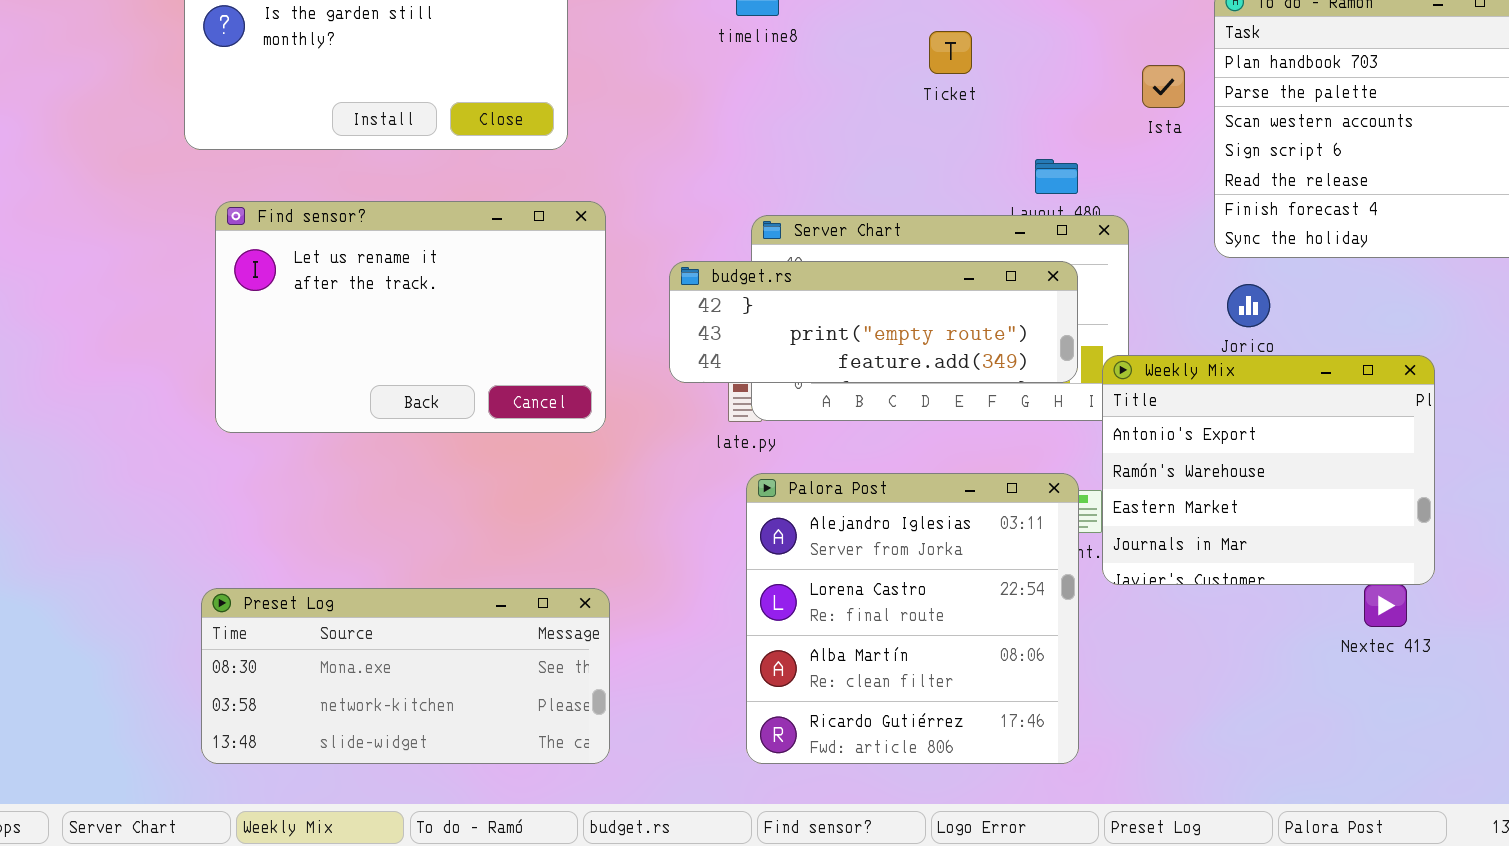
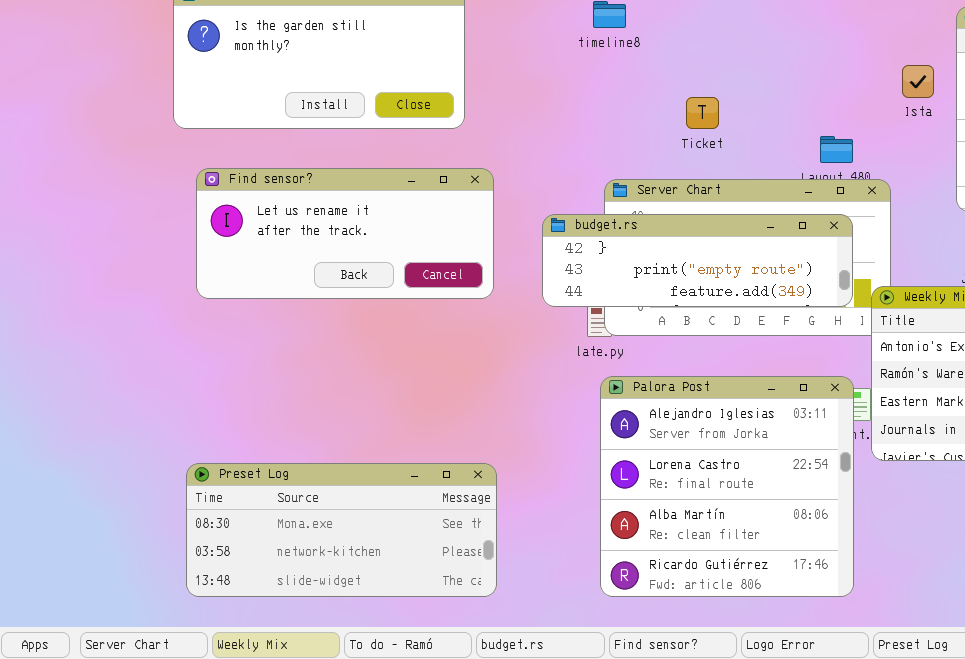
Ticket: [929,31,972,74] -> [686,97,719,129], moved
Find sensor?: [215,201,606,433] -> [196,168,494,299], resized

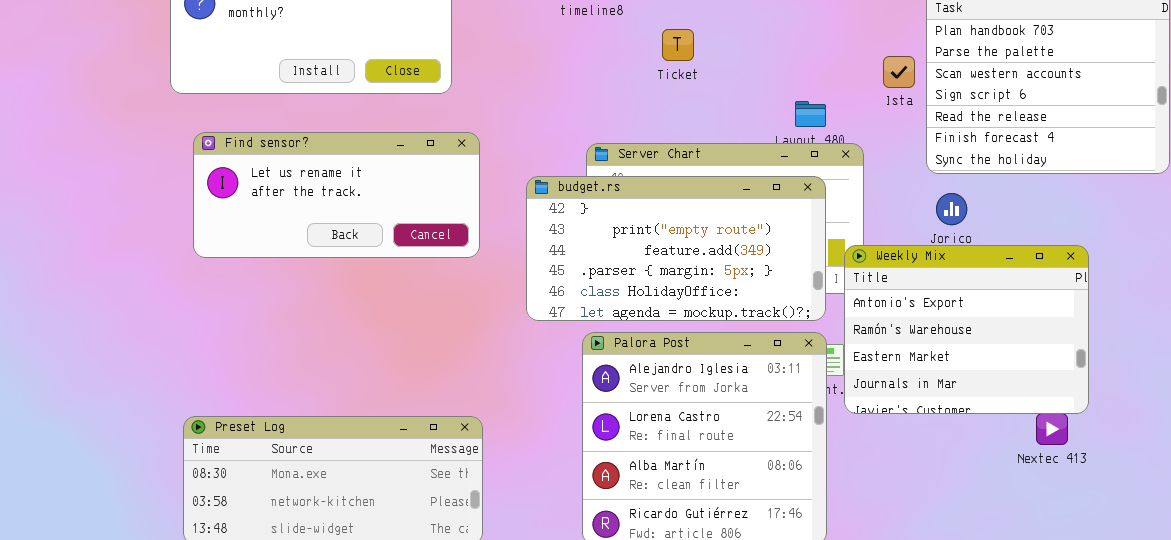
Ista: [902,65,934,98] -> [883,56,915,88], moved
Ticket: [686,97,719,129] -> [662,29,694,61], moved
budget.rs: [542,214,853,307] -> [526,176,826,321], resized

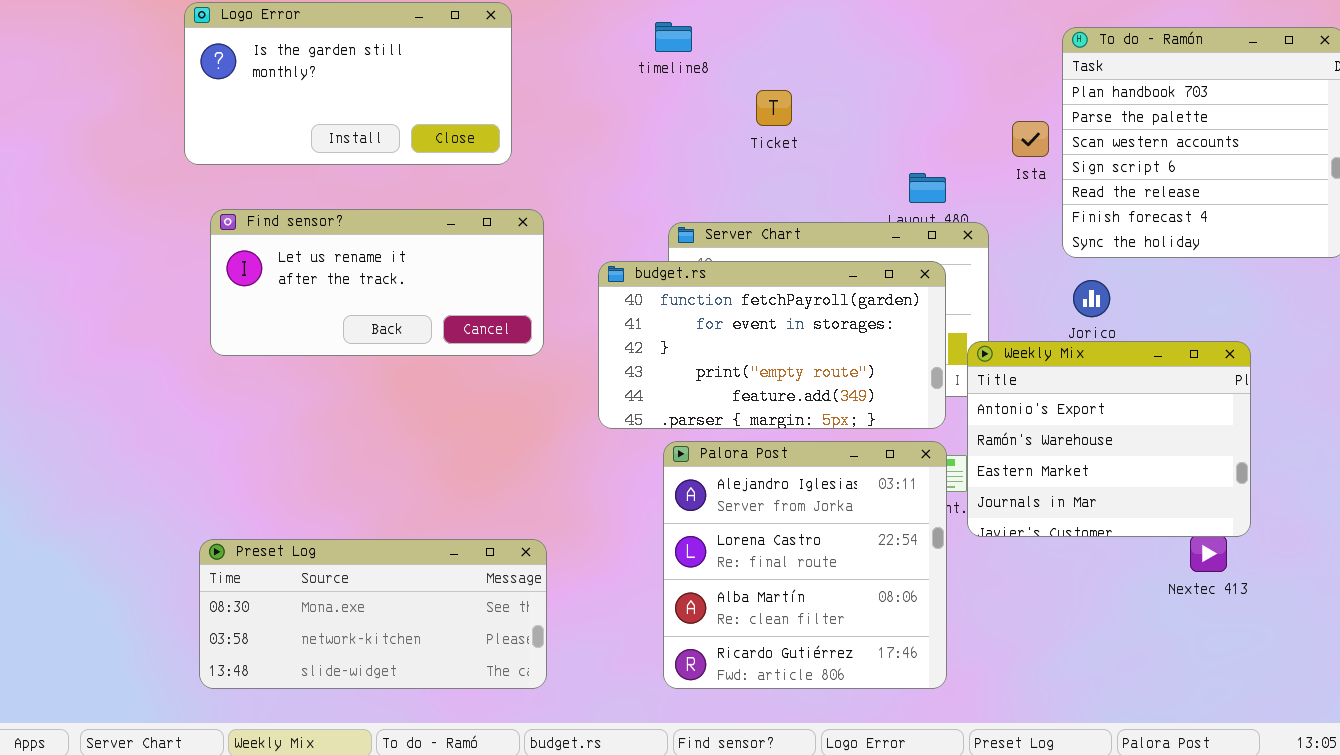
budget.rs: [526,176,826,321] -> [598,261,946,429], scrolled up 2 rows

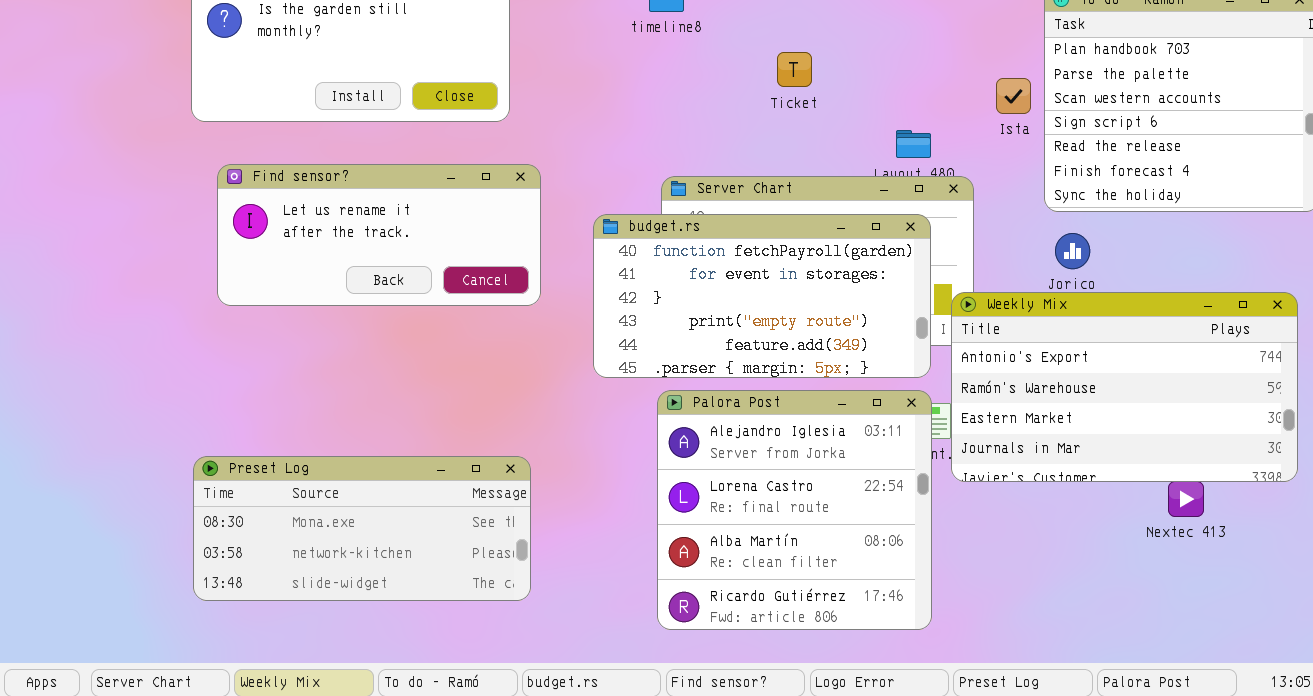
Ticket: [756,90,792,126] -> [777,52,812,87], moved
Weekly Mix: [967,341,1251,537] -> [951,292,1298,482], resized
Preset Log: [199,539,547,689] -> [193,456,531,601], moved

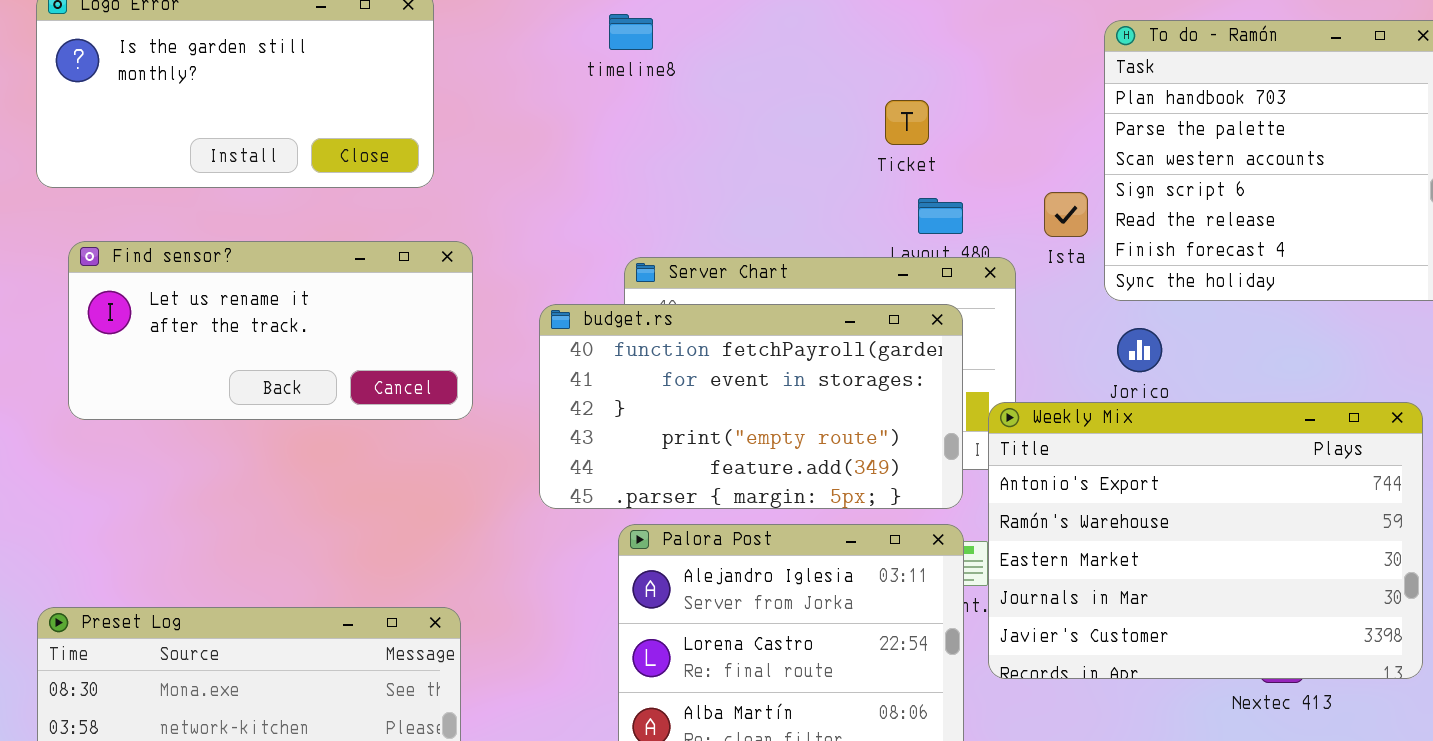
Ticket: [777,52,812,87] -> [885,100,929,145], moved
Ista: [996,78,1031,114] -> [1044,192,1088,237], moved
Weekly Mix: [951,292,1298,482] -> [988,402,1423,679], resized

